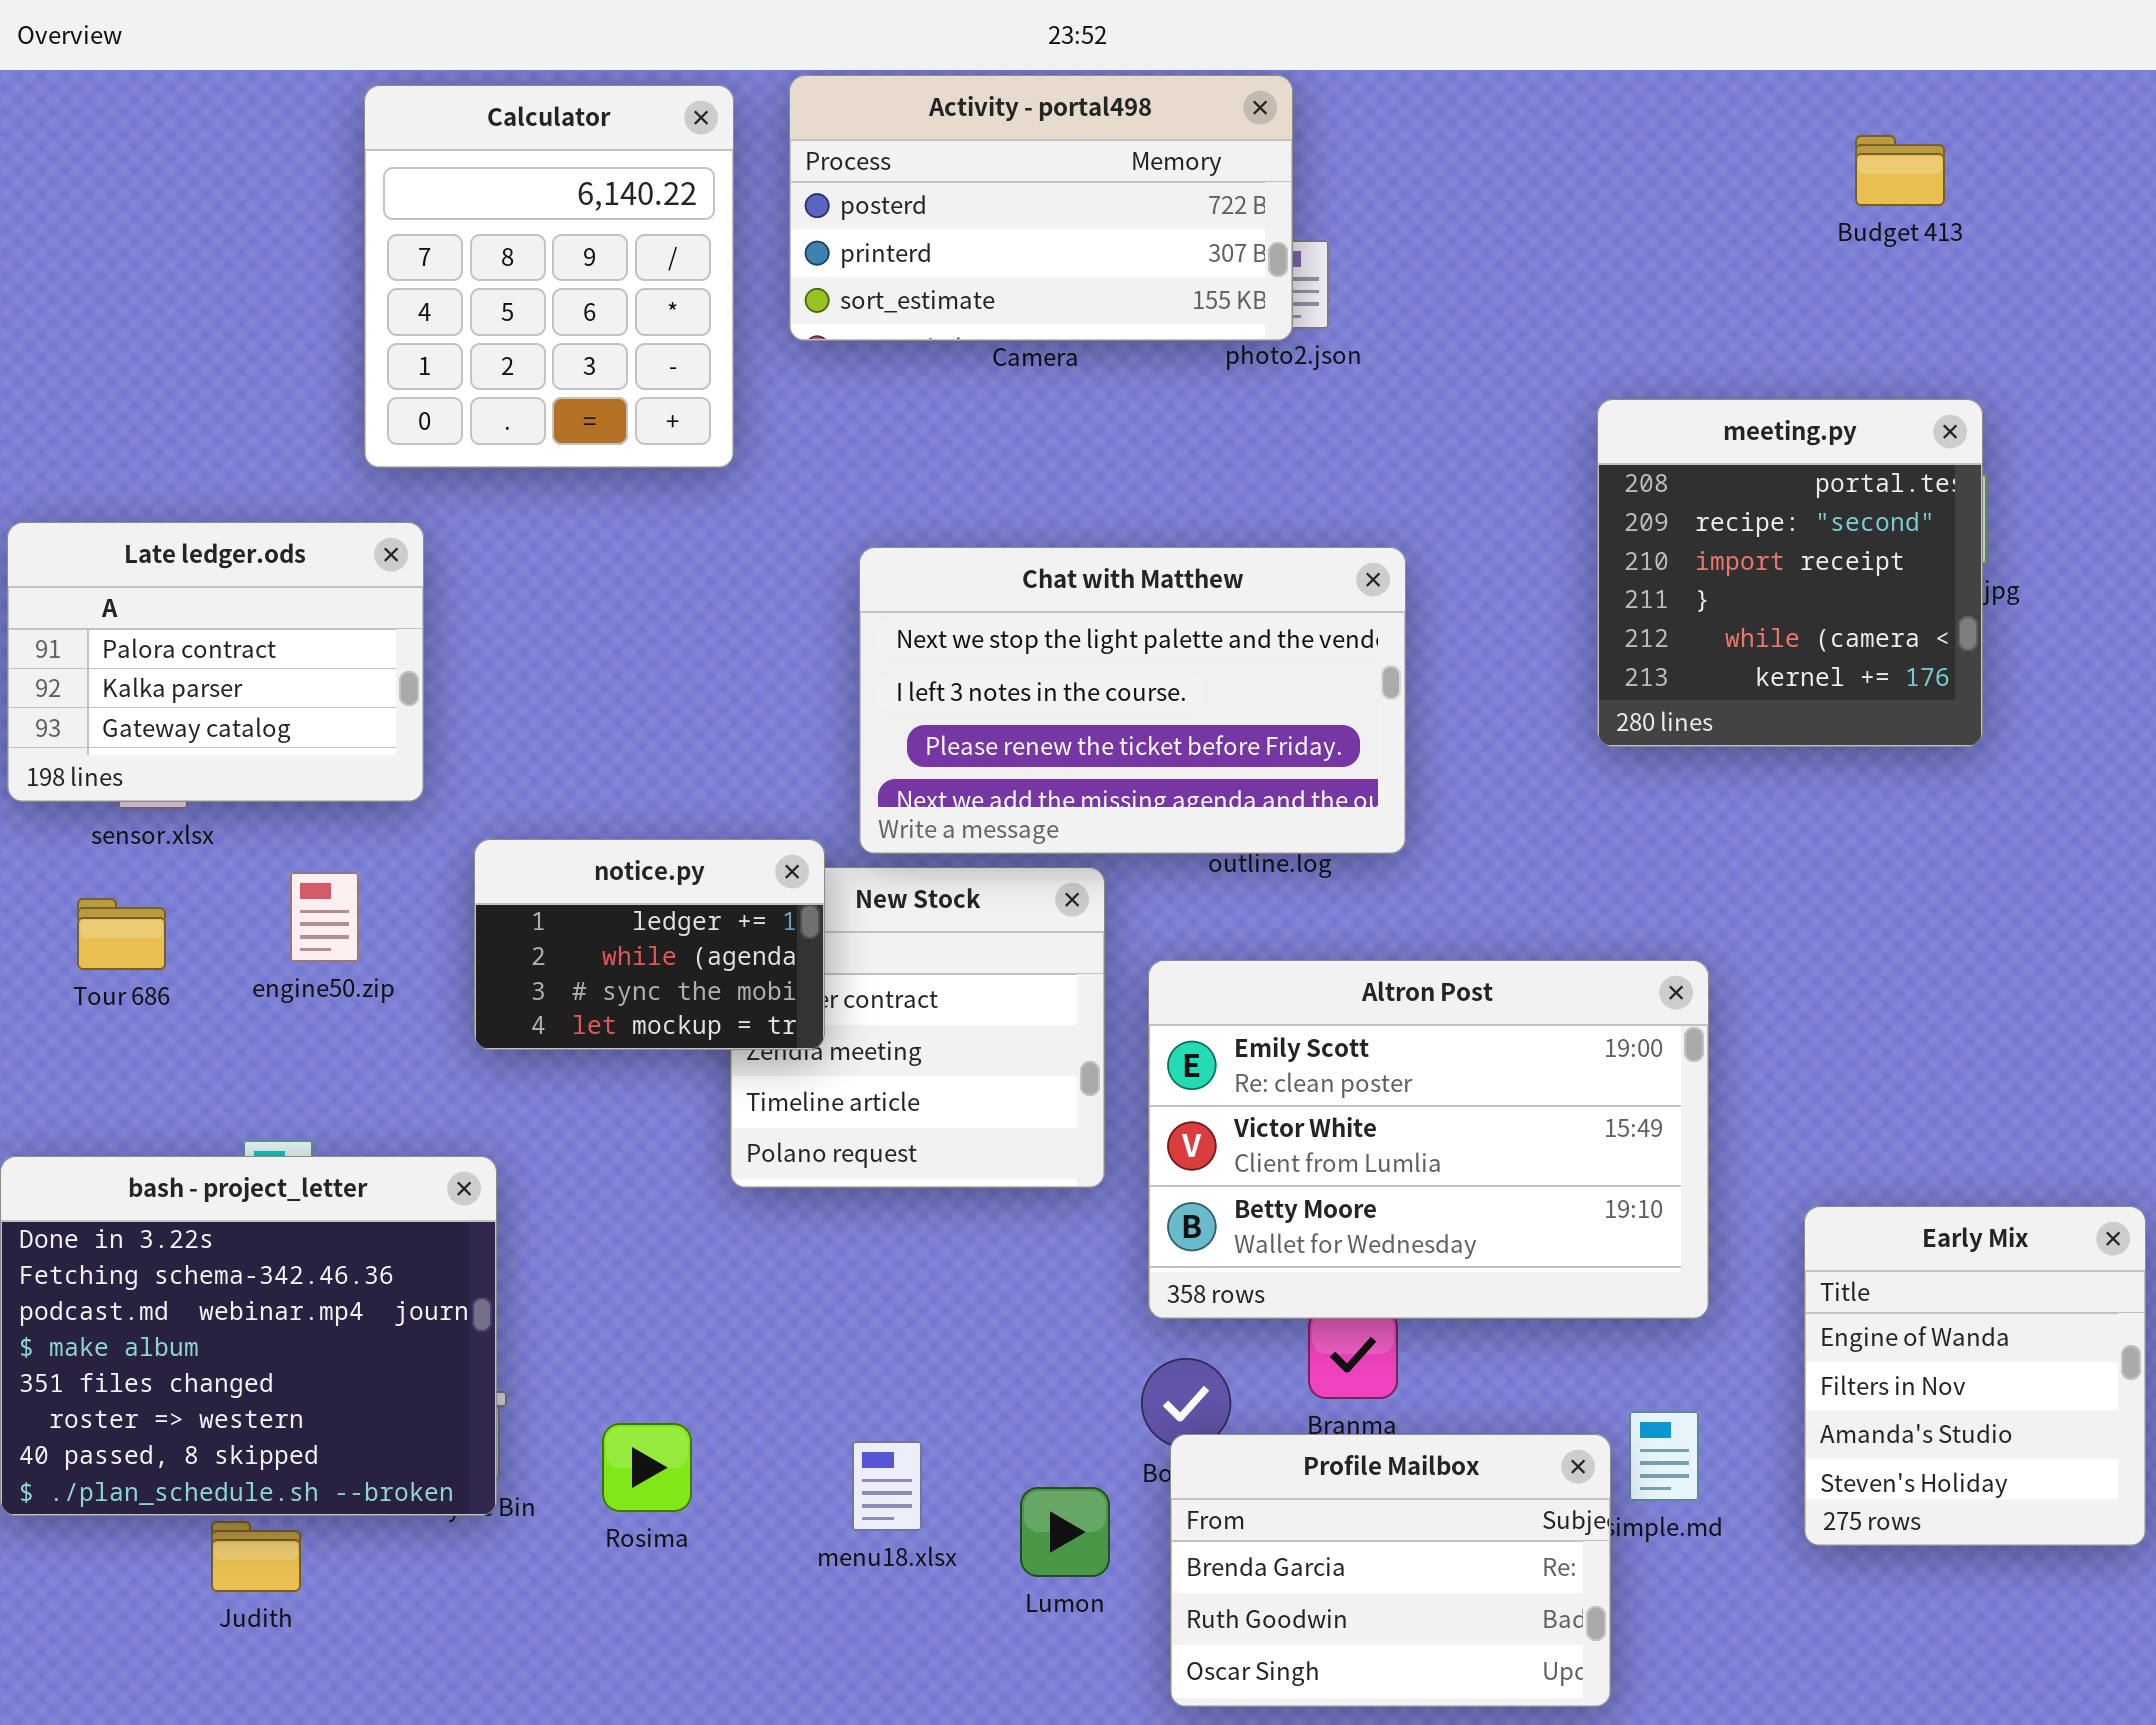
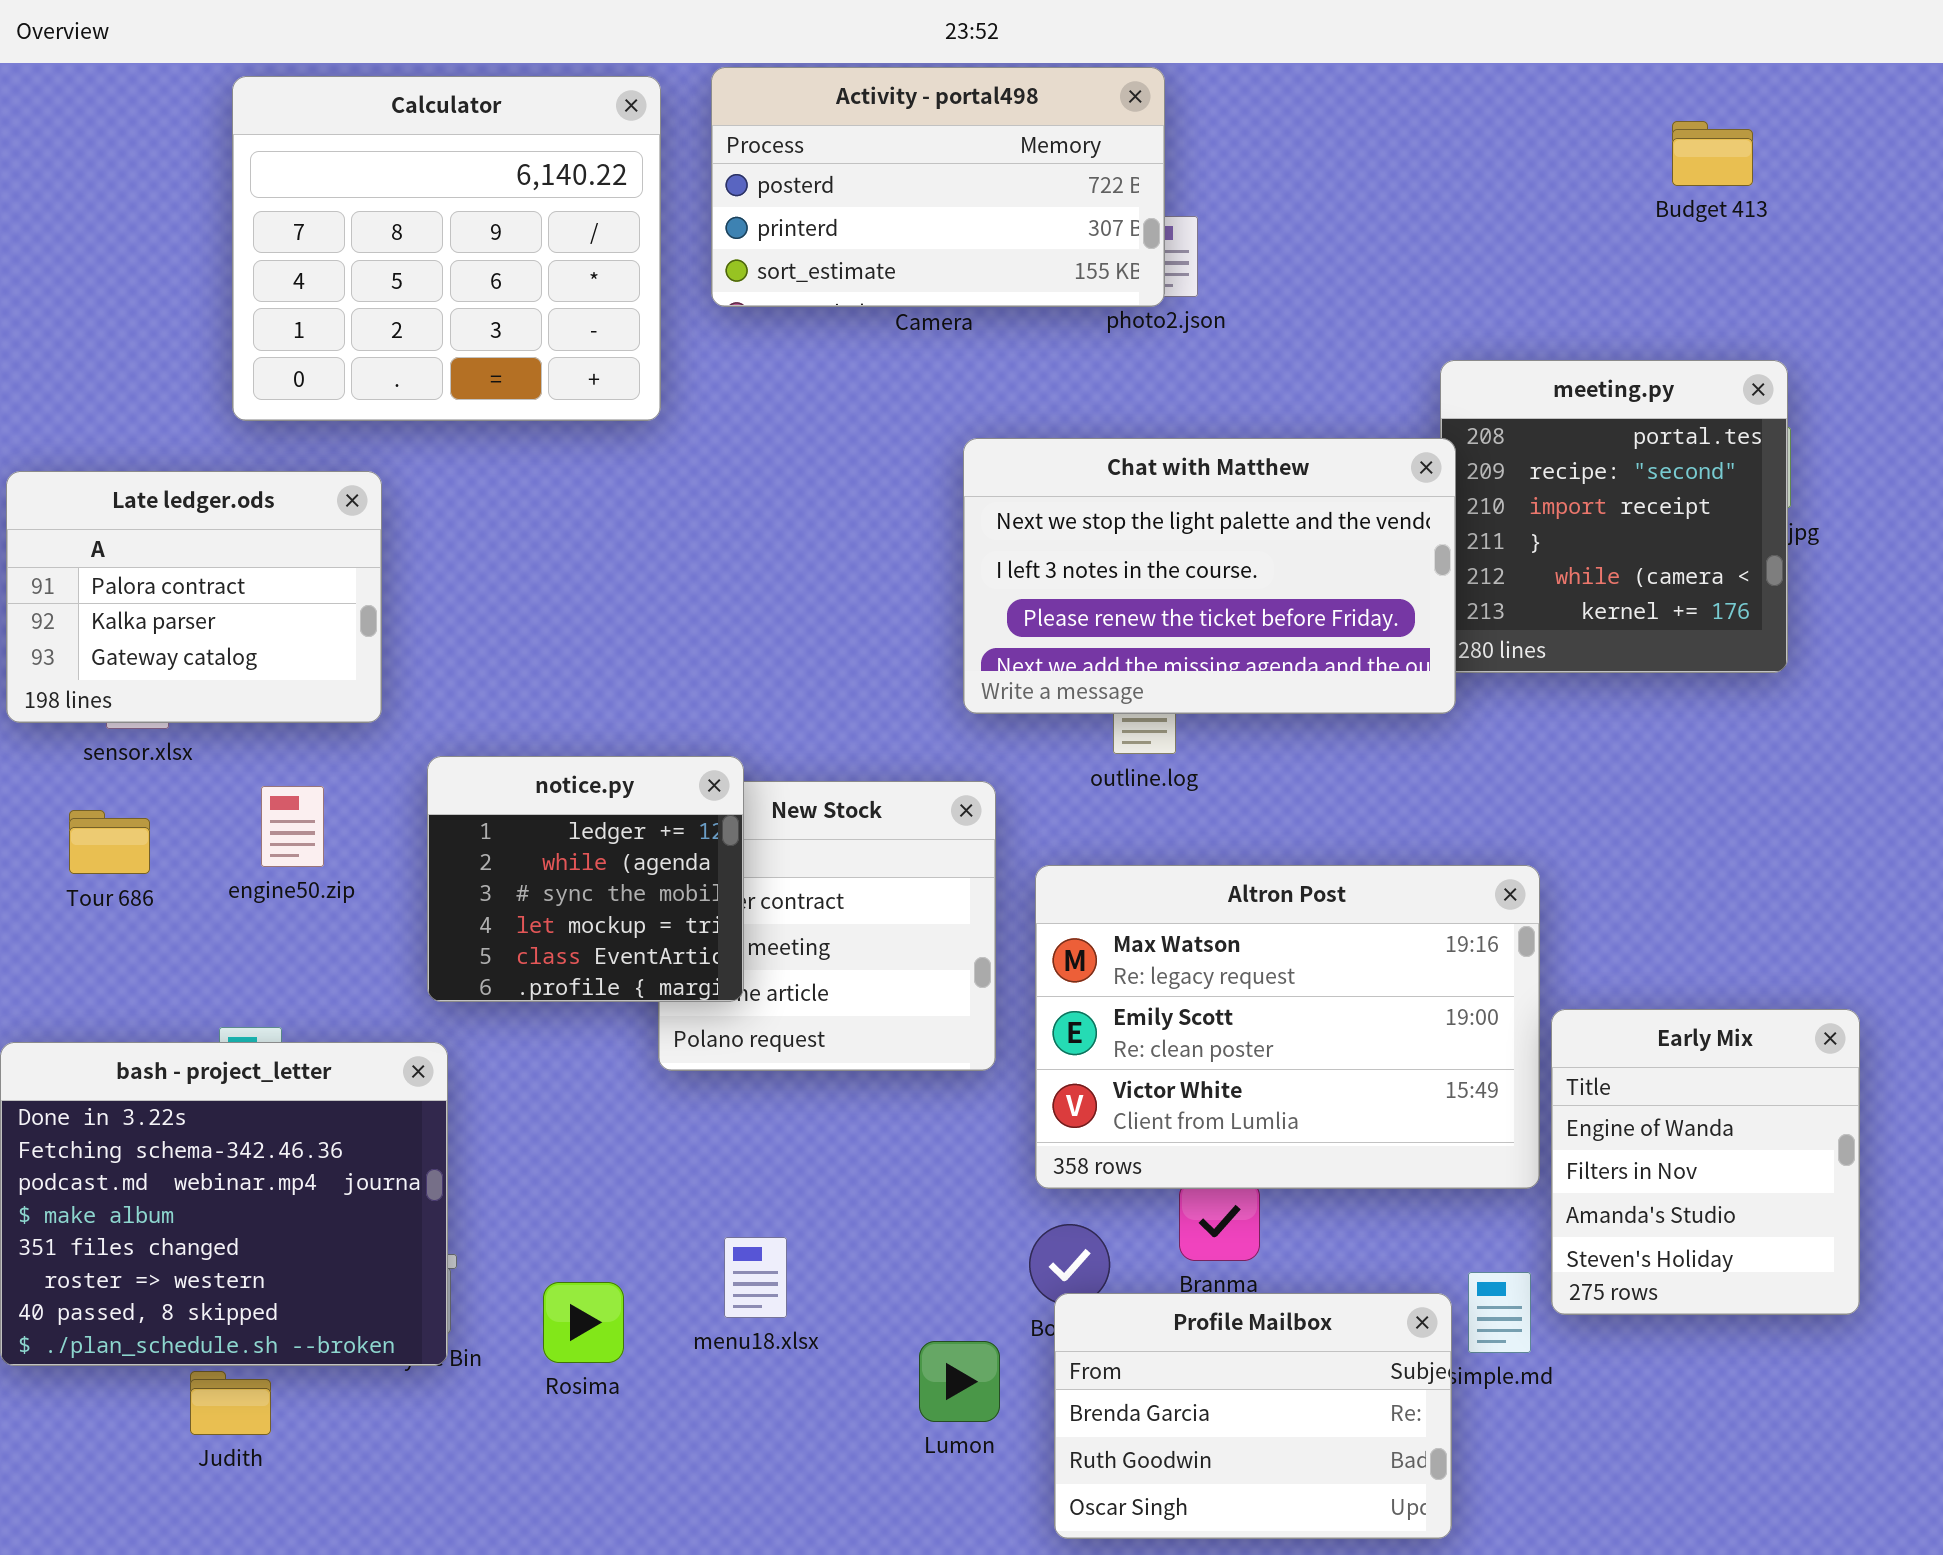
Calculator: [364,85,734,468] -> [232,76,661,421], resized
Chat with Matthew: [859,547,1406,854] -> [963,438,1456,714], moved
notice.py: [474,839,825,1050] -> [427,756,744,1002], resized
Altron Post: [1148,960,1709,1319] -> [1035,865,1540,1189], scrolled up 1 row
Early Mix: [1804,1206,2146,1546] -> [1551,1009,1860,1315], moved
menu18.xlsx: [852,1441,922,1531] -> [724,1237,787,1318], moved

